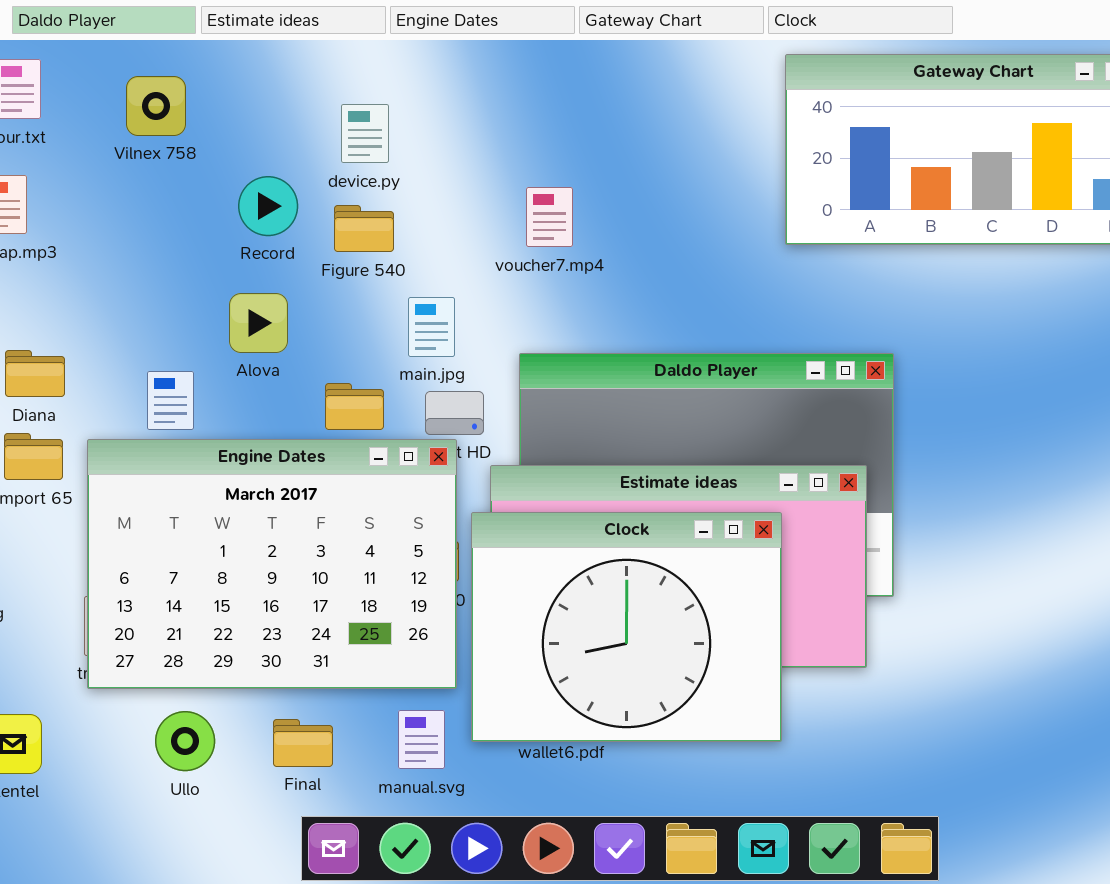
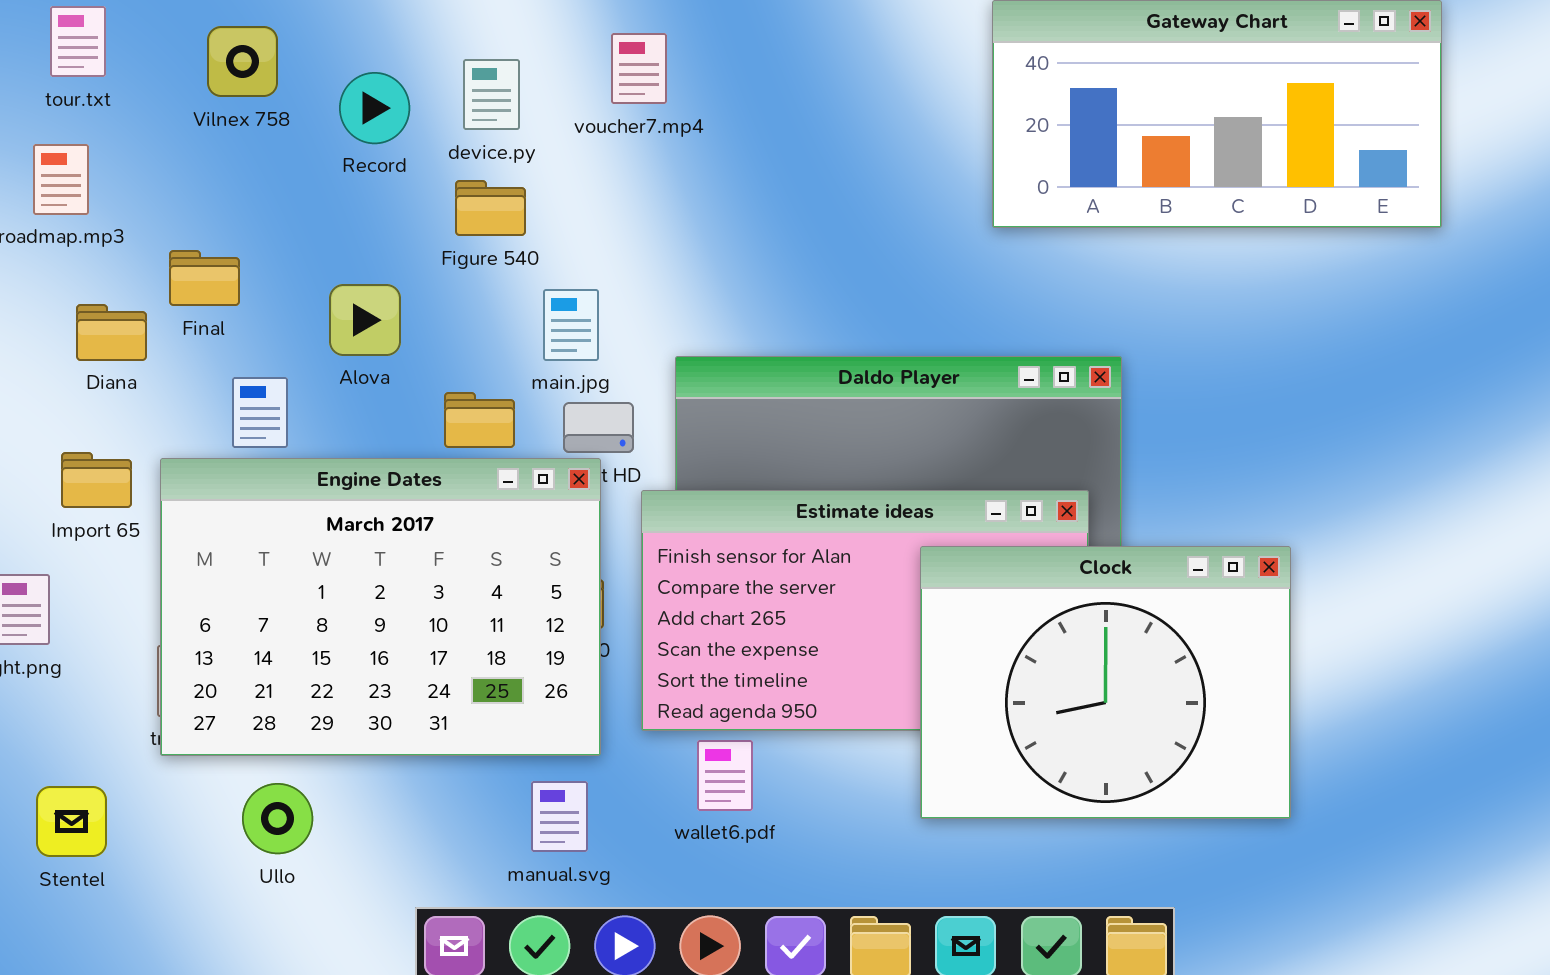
Record: [238,176,298,236] -> [339,72,410,144], moved
voucher7.mp4: [526,187,573,247] -> [611,33,667,104], moved
Diana: [5,350,65,397] -> [76,304,147,361], moved
Clock: [471,512,782,742] -> [920,546,1291,819], moved
Final: [273,719,333,767] -> [169,250,240,306], moved

